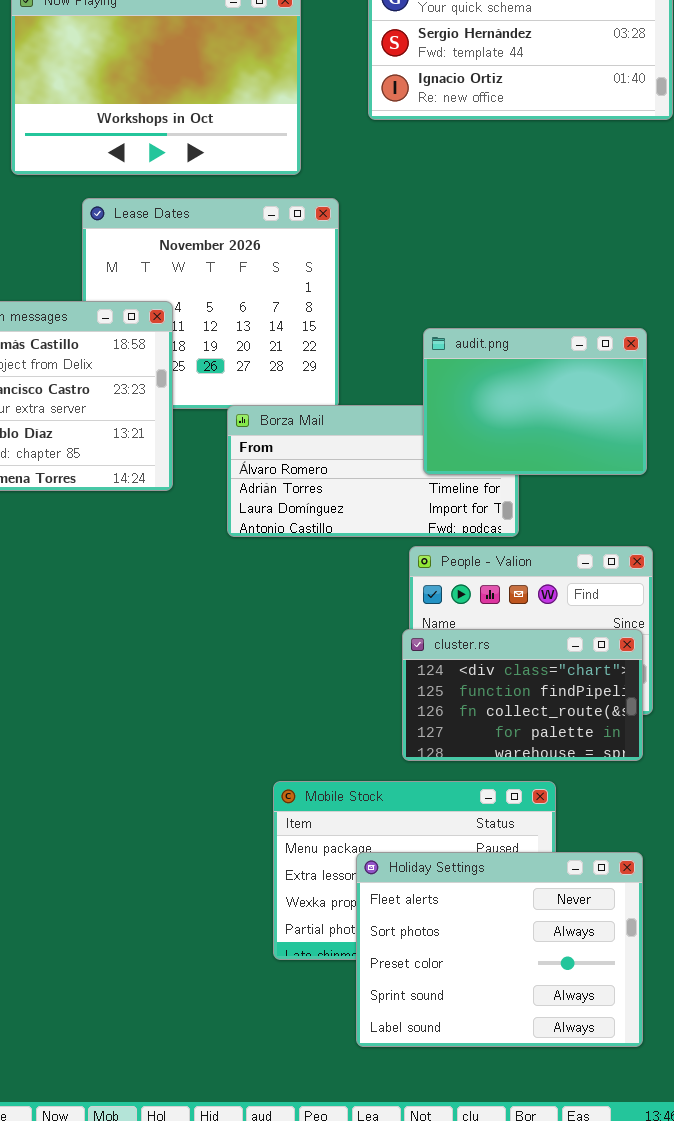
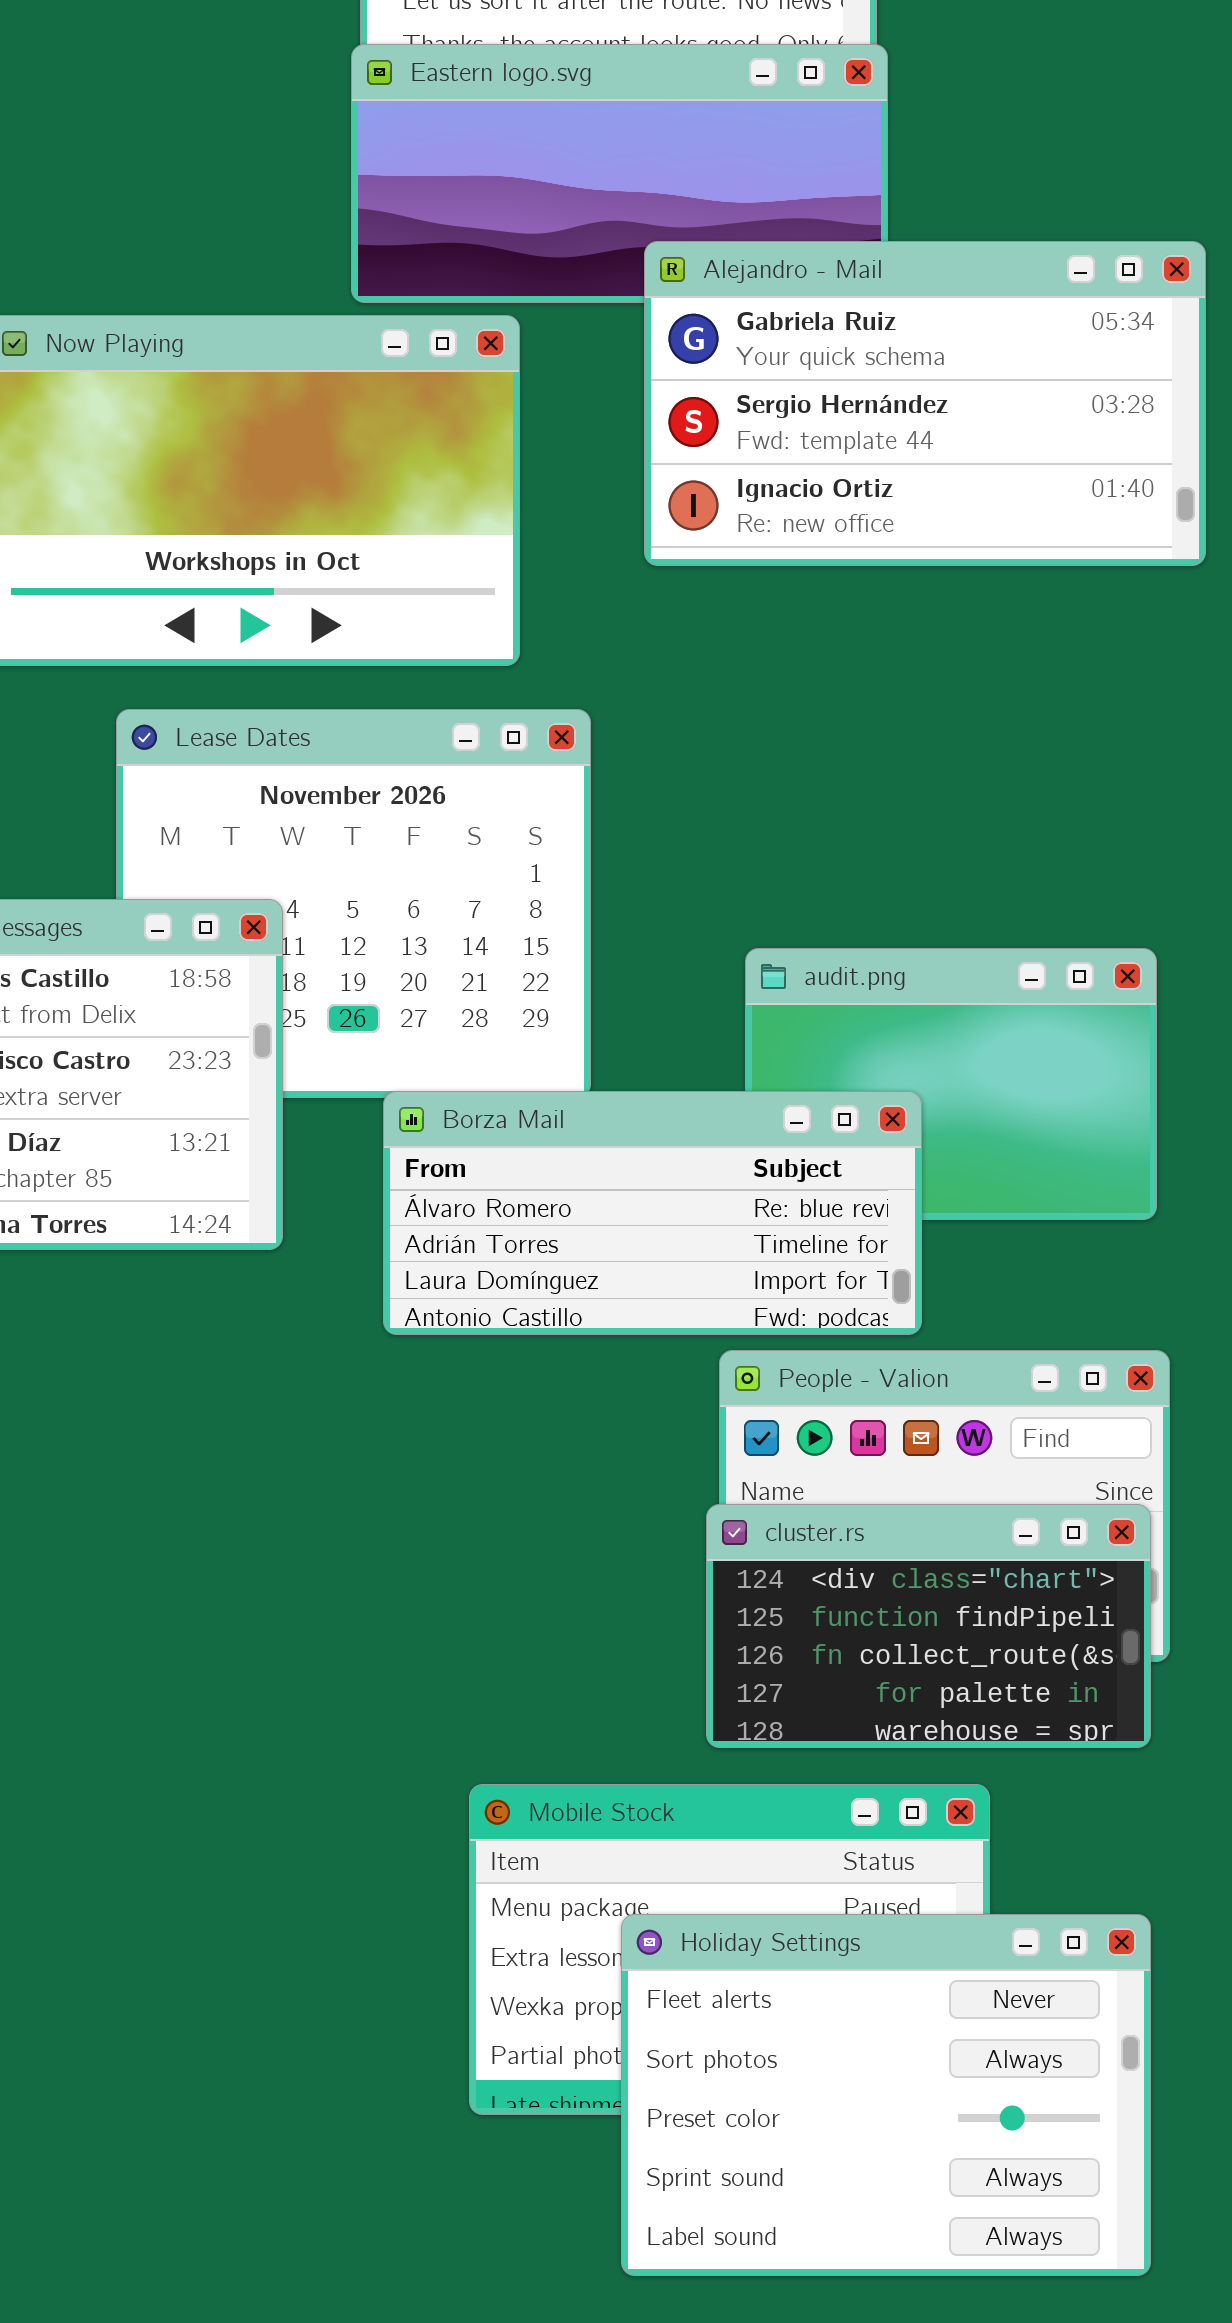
Borza Mail: [227,405,519,537] -> [383,1091,922,1335], raised

